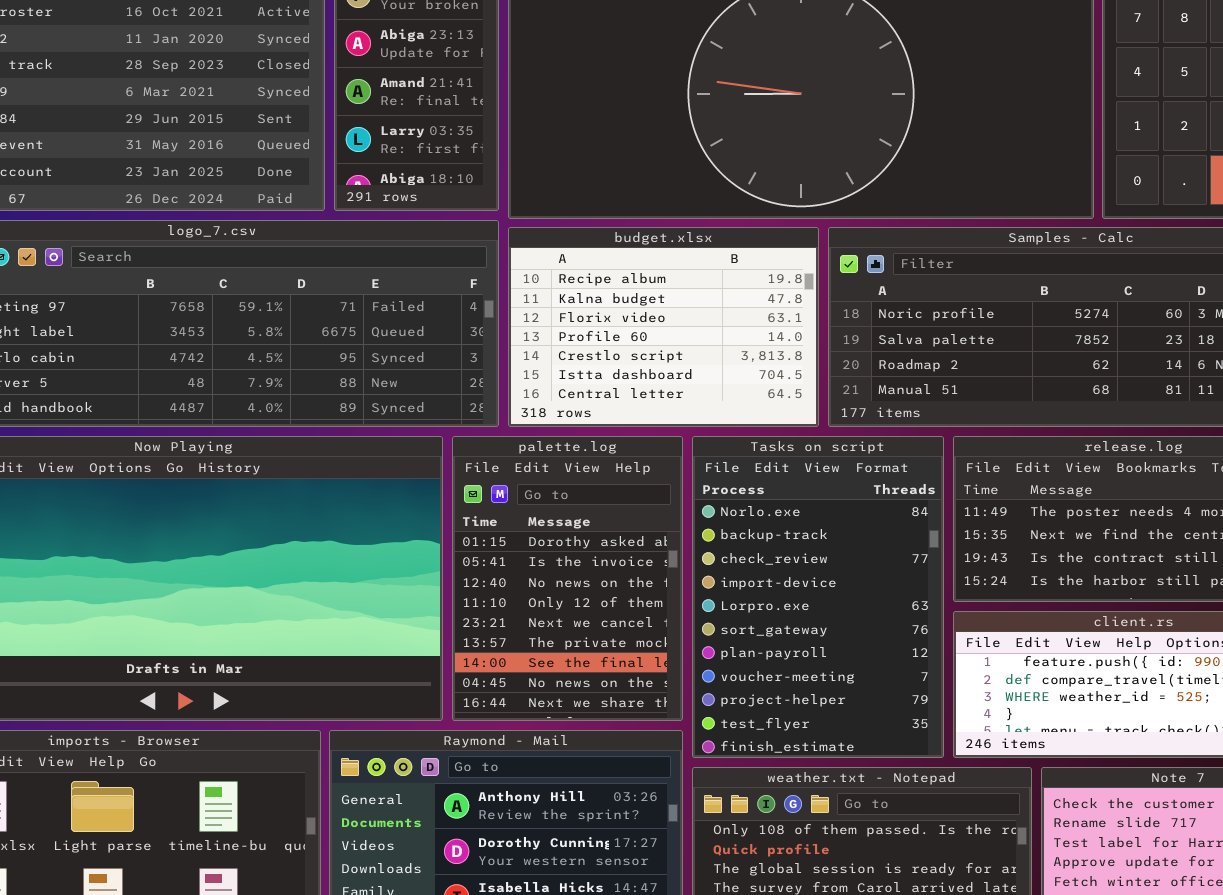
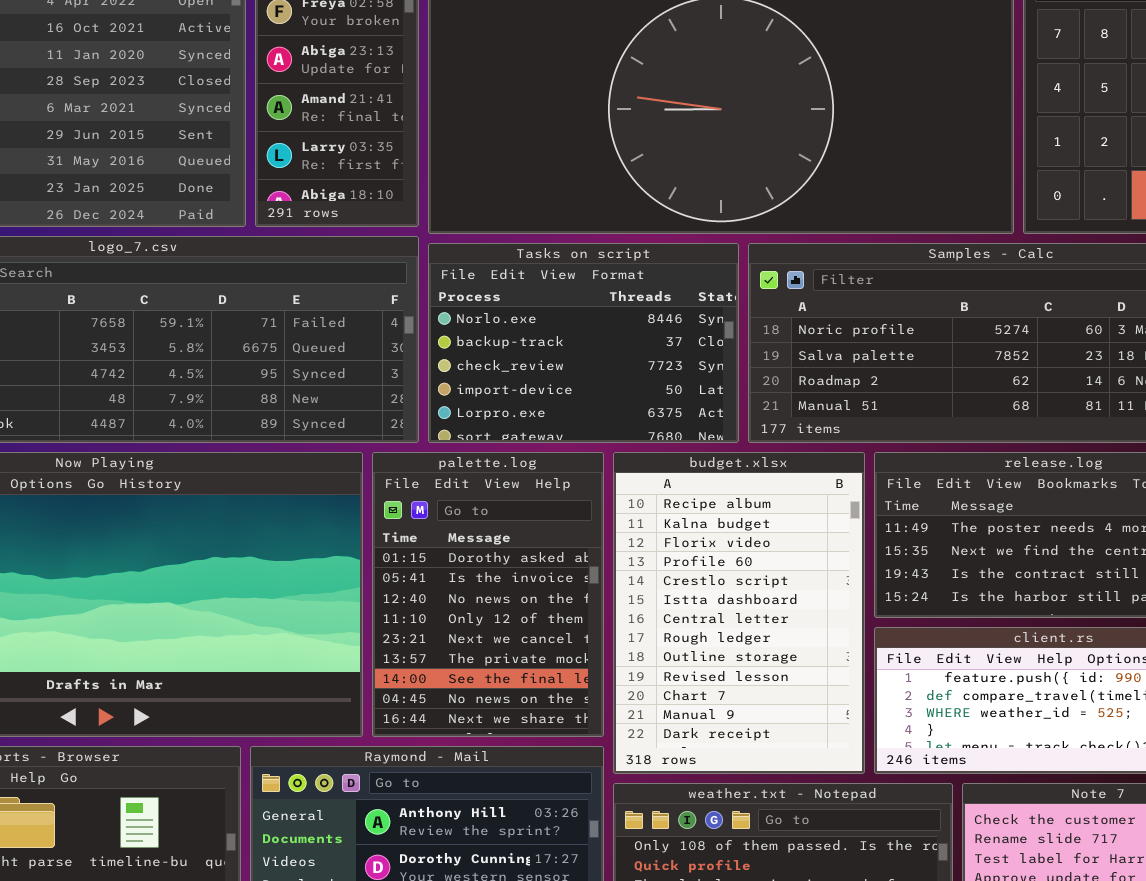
budget.xlsx: [508,227,819,427] -> [613,452,865,774], moved, resized
Tasks on script: [692,436,944,758] -> [428,243,739,443], moved, resized

